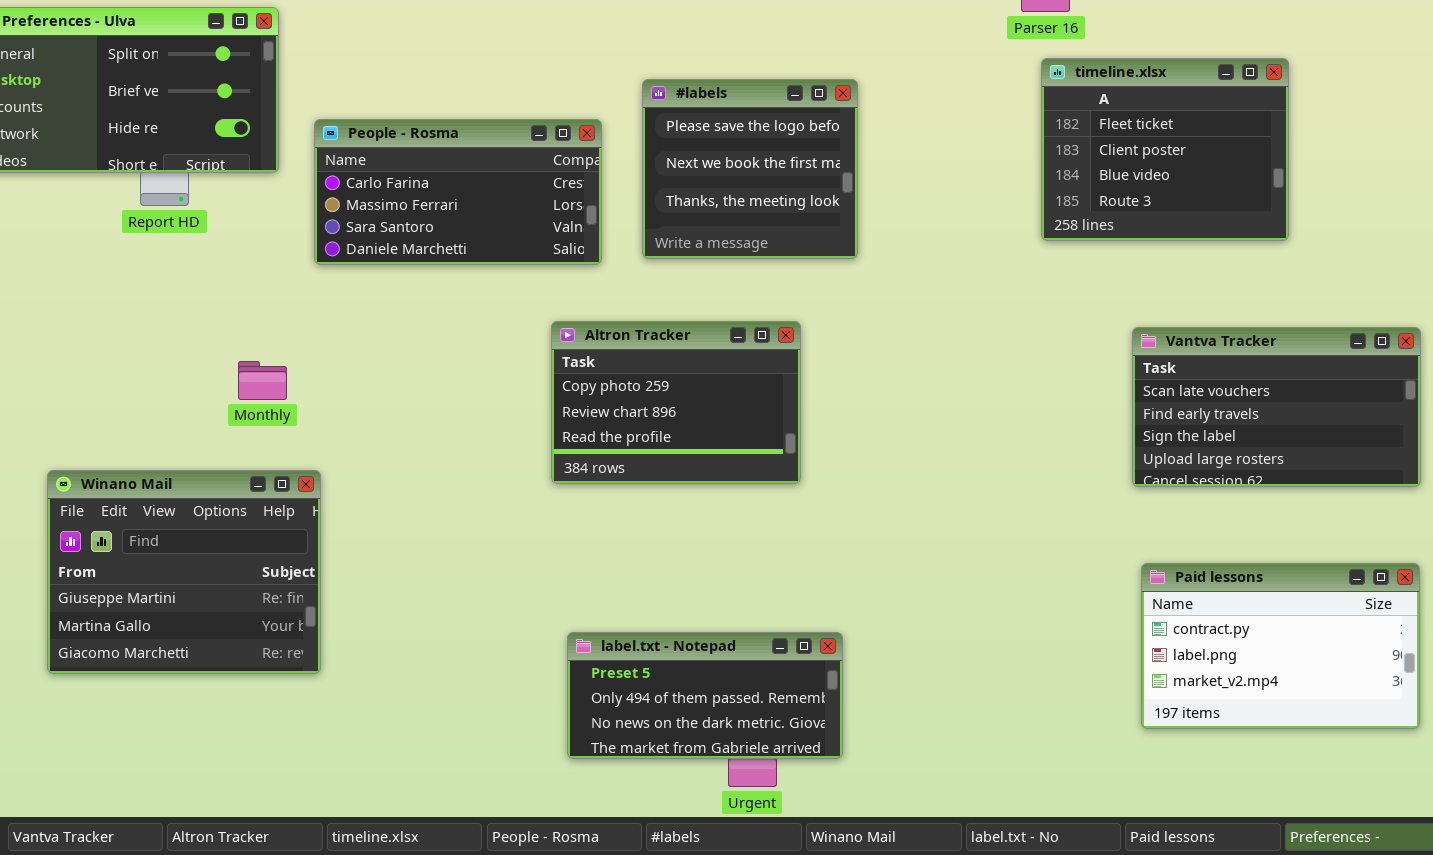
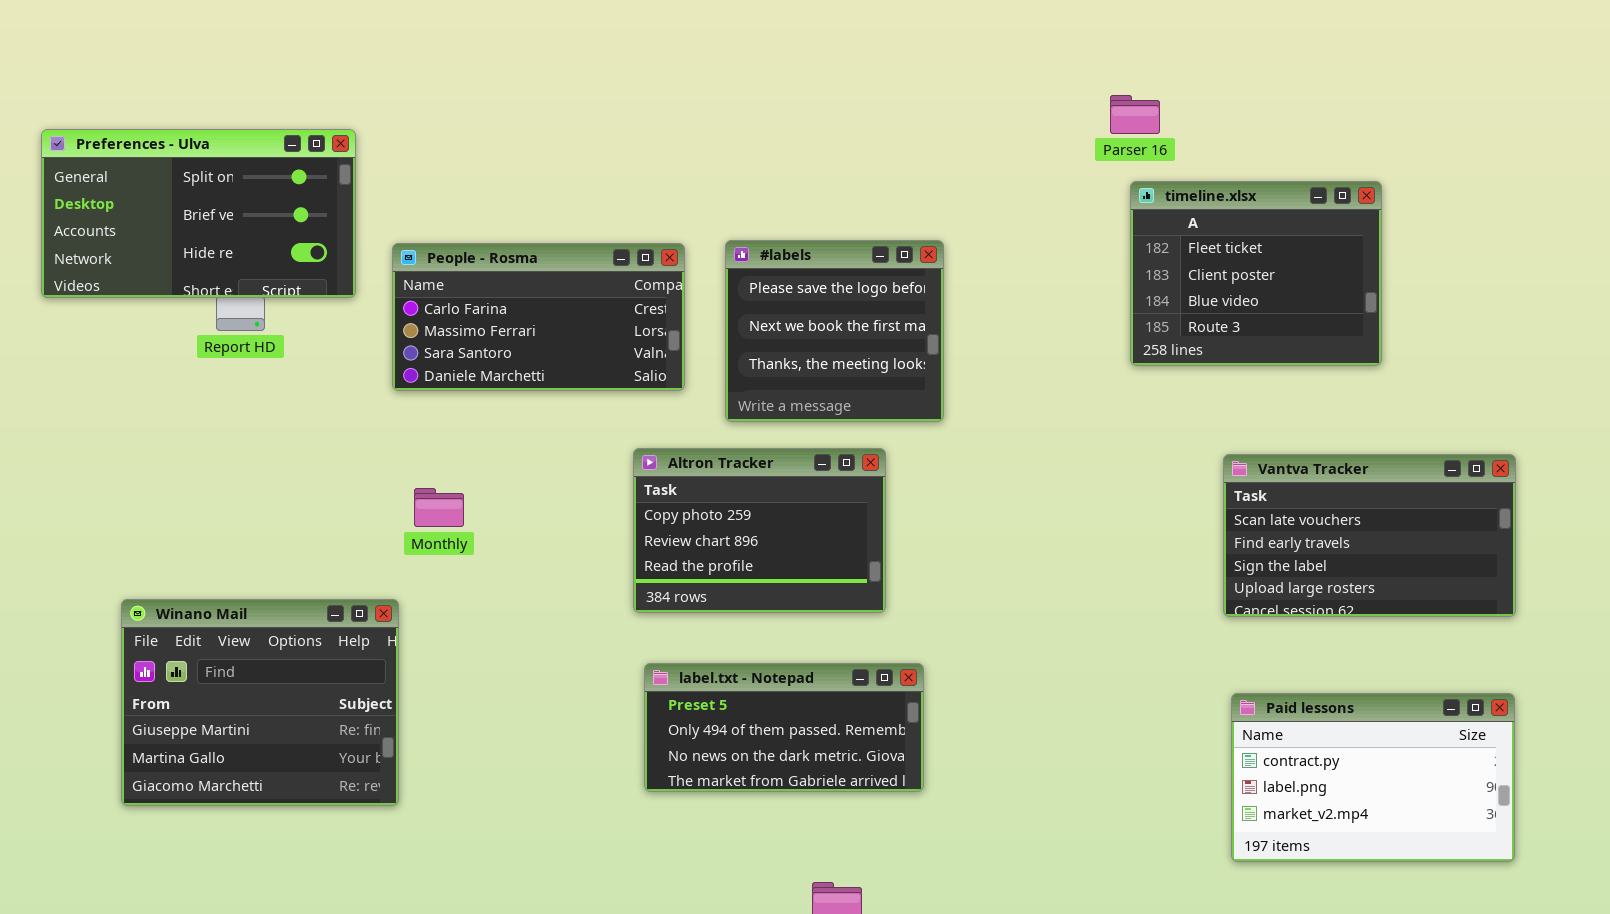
#labels: [642,79,858,259] -> [725,240,944,422], moved
Monthly: [238,361,287,400] -> [414,488,464,527], moved
label.txt - Notepad: [567,632,843,759] -> [644,663,924,792], moved

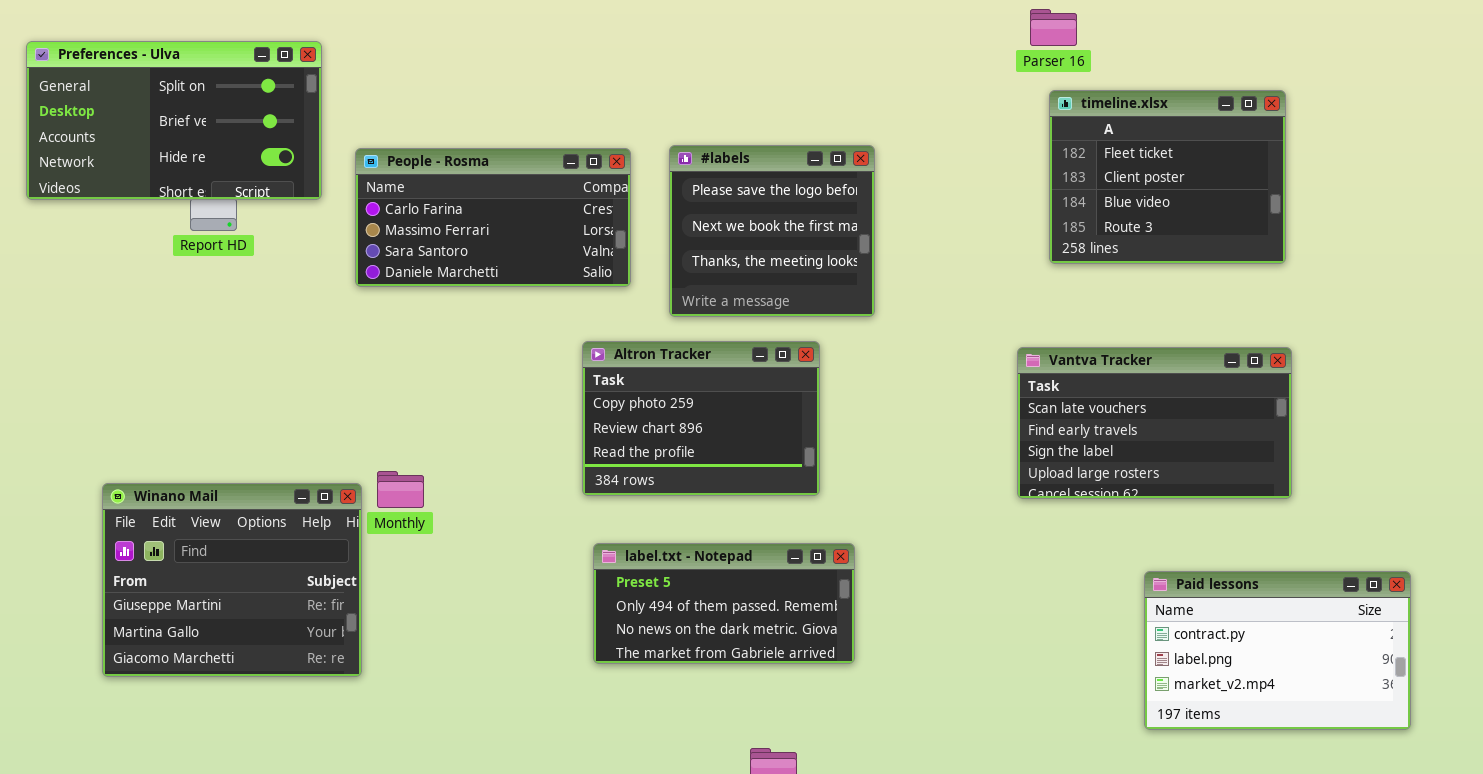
Vantva Tracker: [1223,454,1516,617] -> [1017,347,1292,499], moved
Monthly: [414,488,464,527] -> [377,471,424,508], moved

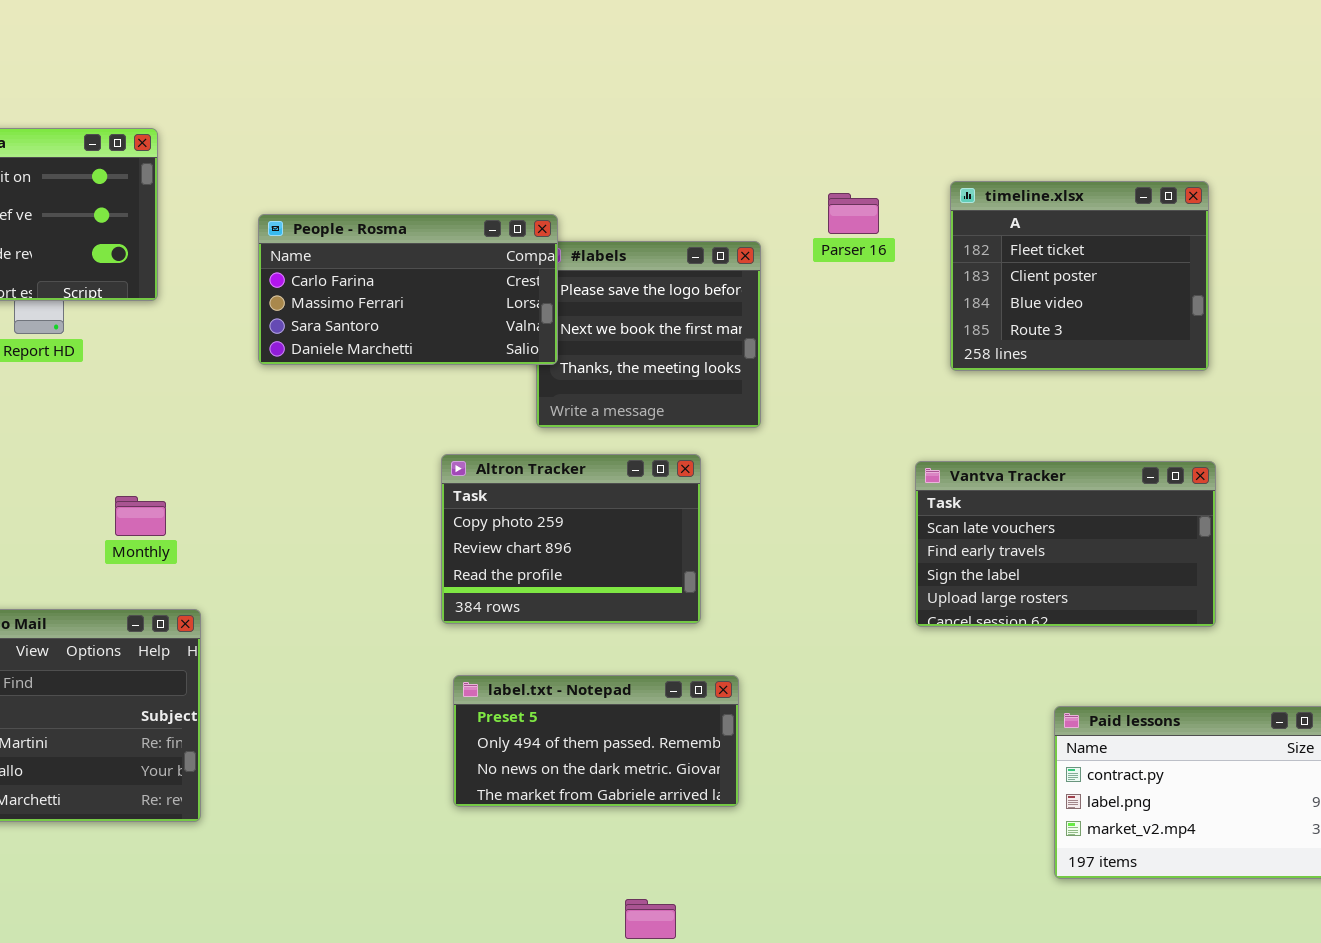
Parser 16: [1030,9,1077,46] -> [828,193,879,234], moved
People - Rosma: [355,148,631,287] -> [258,214,558,365], moved
Monthly: [377,471,424,508] -> [115,496,166,536], moved

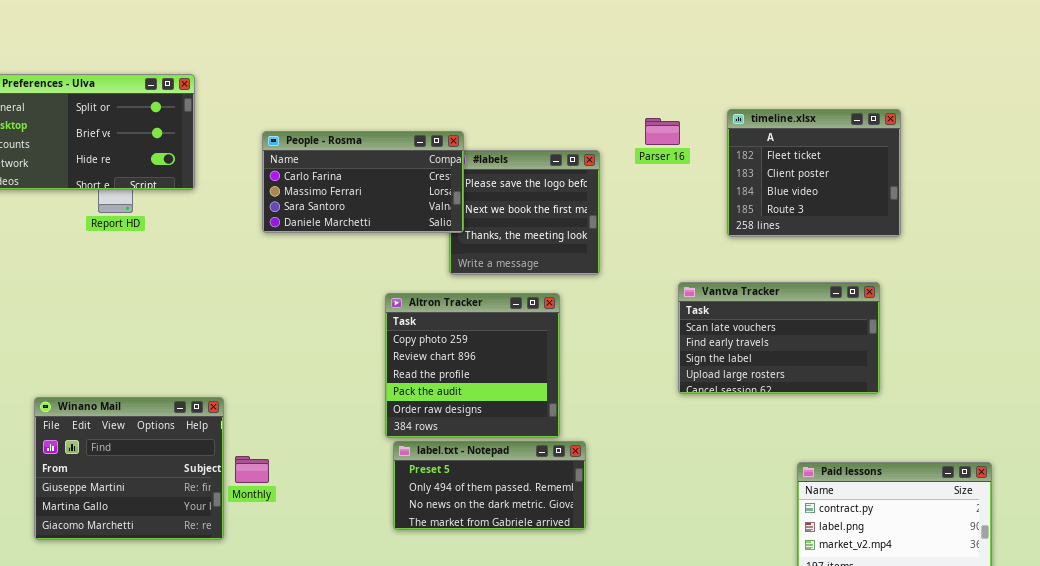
Altron Tracker: [441,454,701,624] -> [385,293,560,438], resized
Vantva Tracker: [915,461,1216,627] -> [678,282,880,394], moved
Monthly: [115,496,166,536] -> [235,456,269,483], moved

